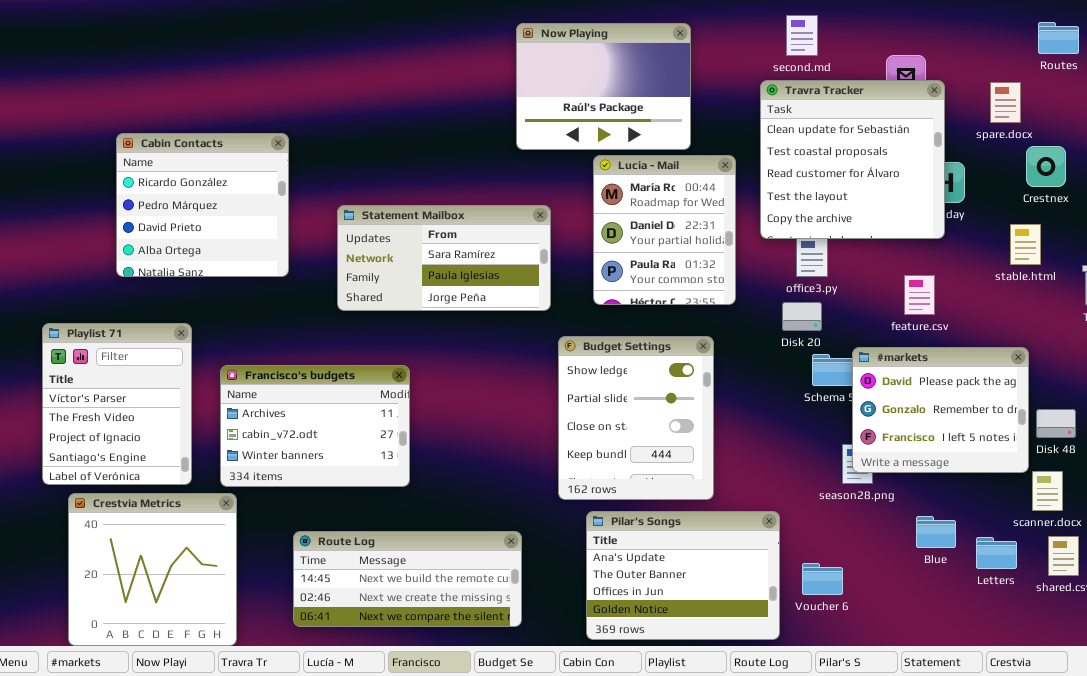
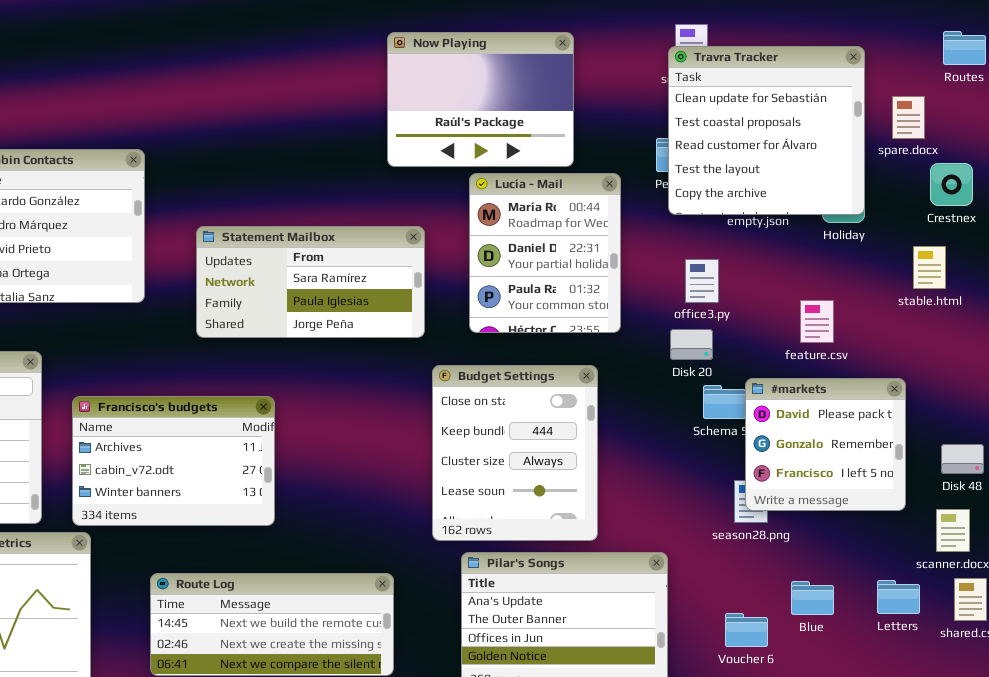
Travra Tracker: [760,80,945,239] -> [668,46,865,215], moved
Budget Settings: [558,336,714,500] -> [432,365,598,541], scrolled down 2 rows
#markets: [852,347,1029,473] -> [745,378,906,511], resized
Blue: [916,516,956,548] -> [791,581,834,615], moved
Voucher 6: [802,563,843,595] -> [725,613,768,647], moved

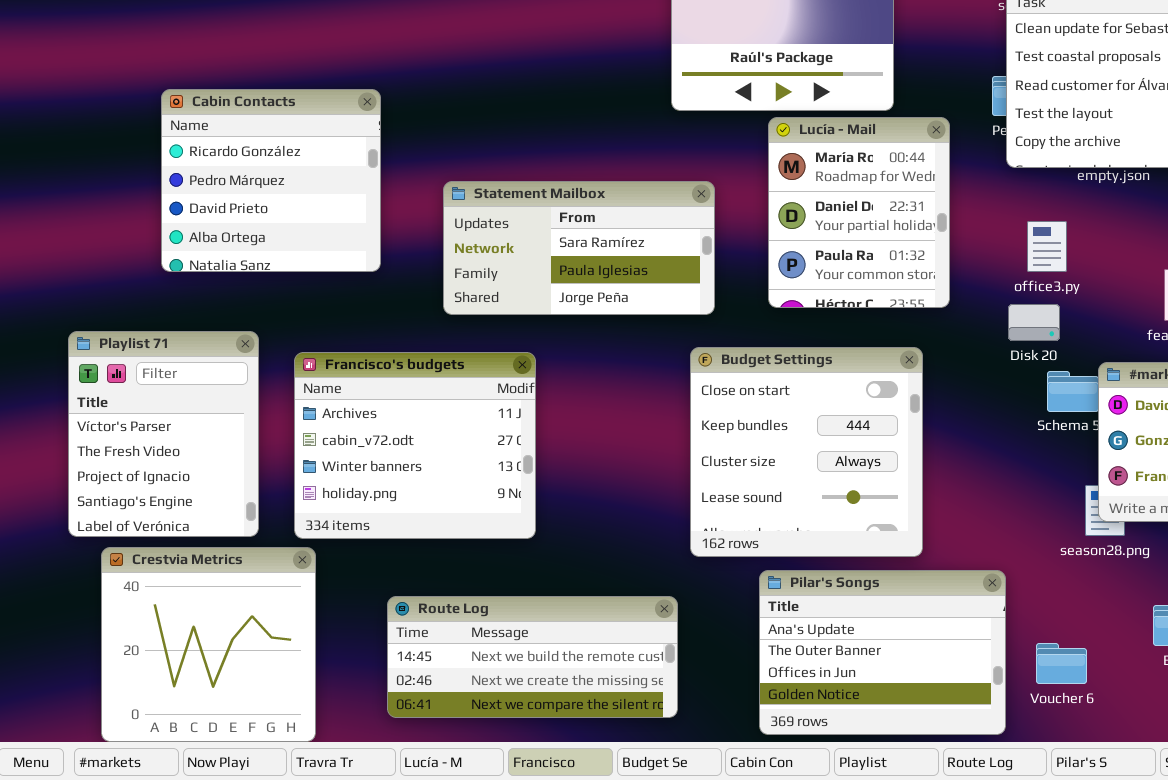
Budget Settings: [432,365,598,541] -> [690,347,923,557], resized
Francisco's budgets: [72,396,275,526] -> [294,352,536,539], resized
Voucher 6: [725,613,768,647] -> [1036,643,1087,684], moved

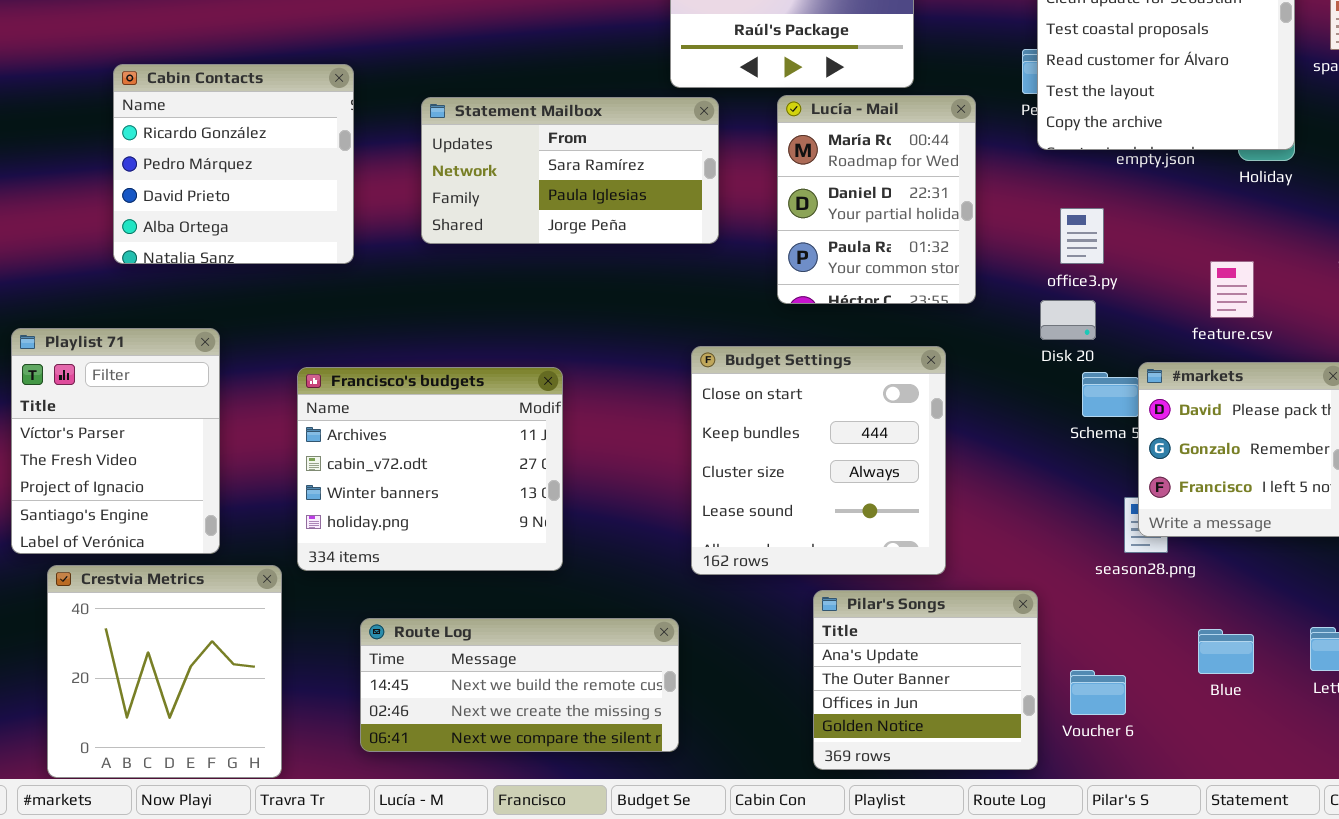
Statement Mailbox: [443,181,715,315] -> [421,97,719,244], moved
Francisco's budgets: [294,352,536,539] -> [297,367,563,571], moved
Pilar's Songs: [759,570,1006,735] -> [813,590,1038,770], resized

